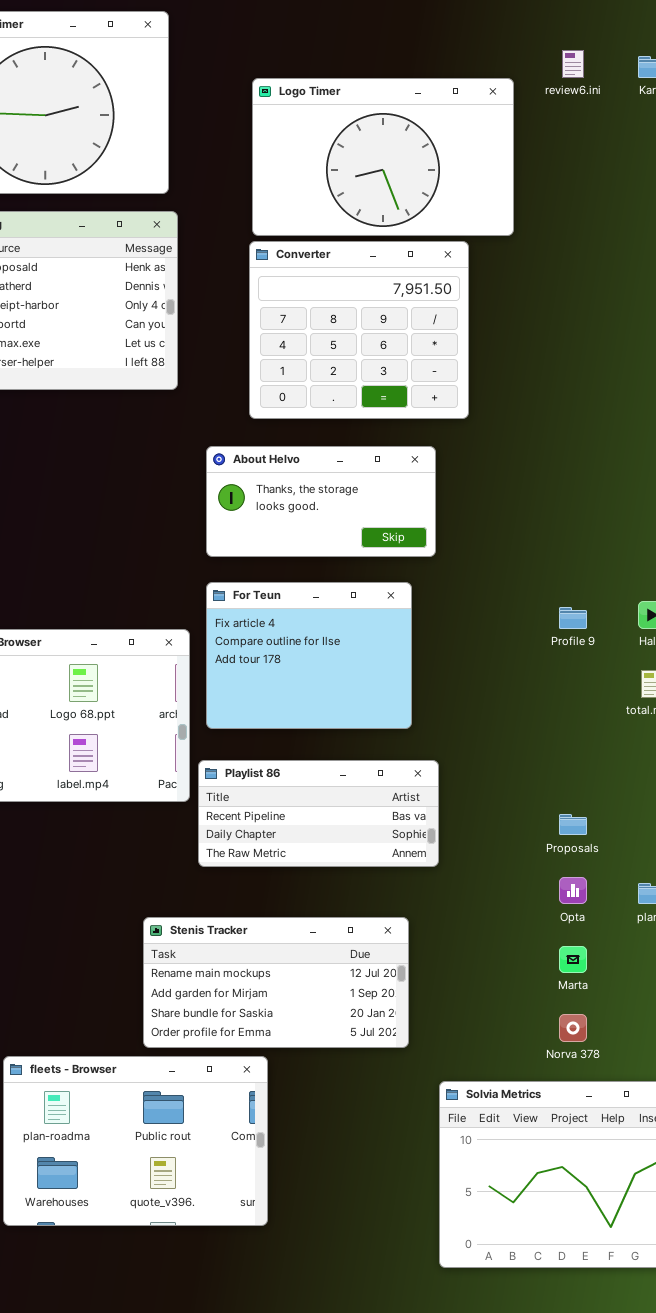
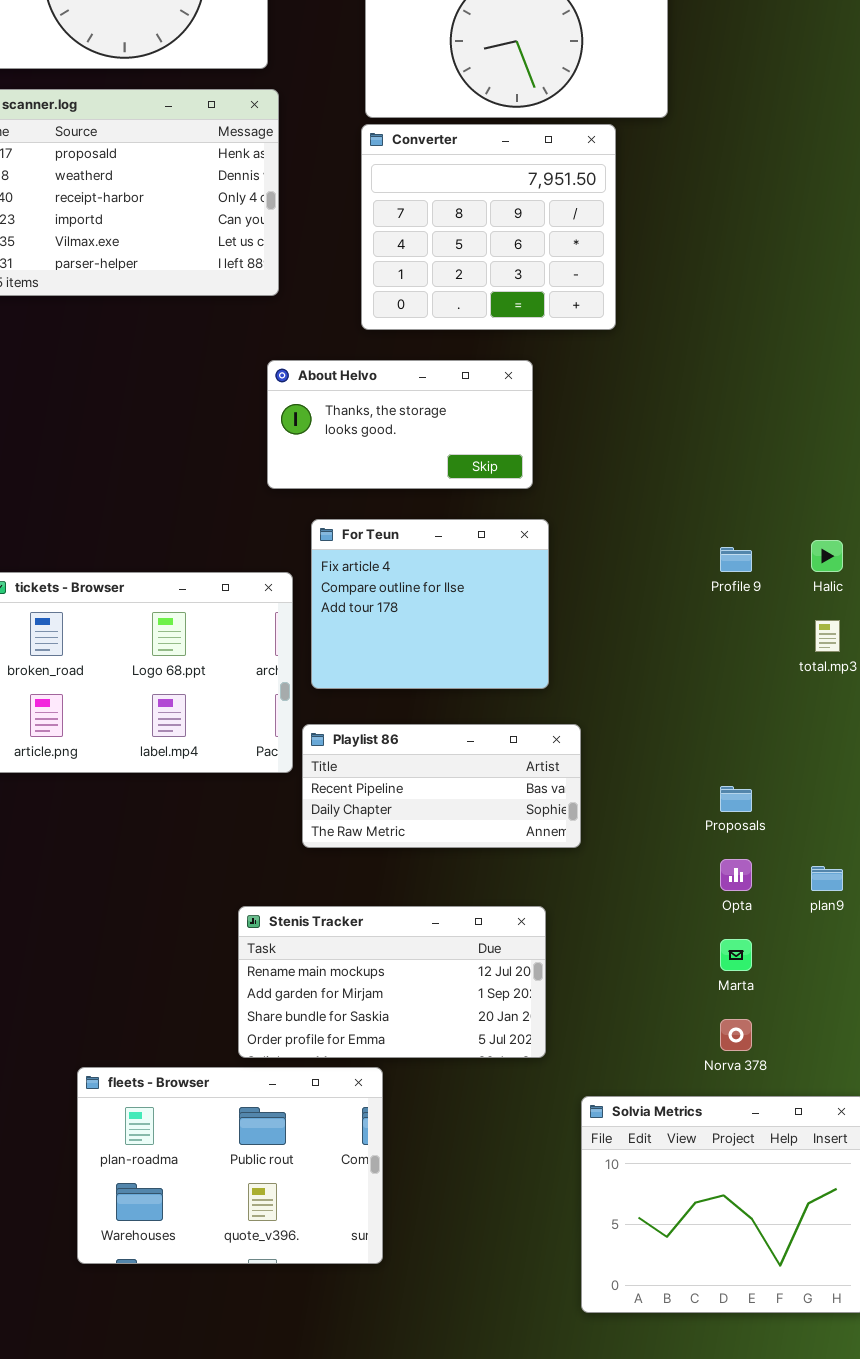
About Helvo: [206,446,436,557] -> [267,360,533,489], moved

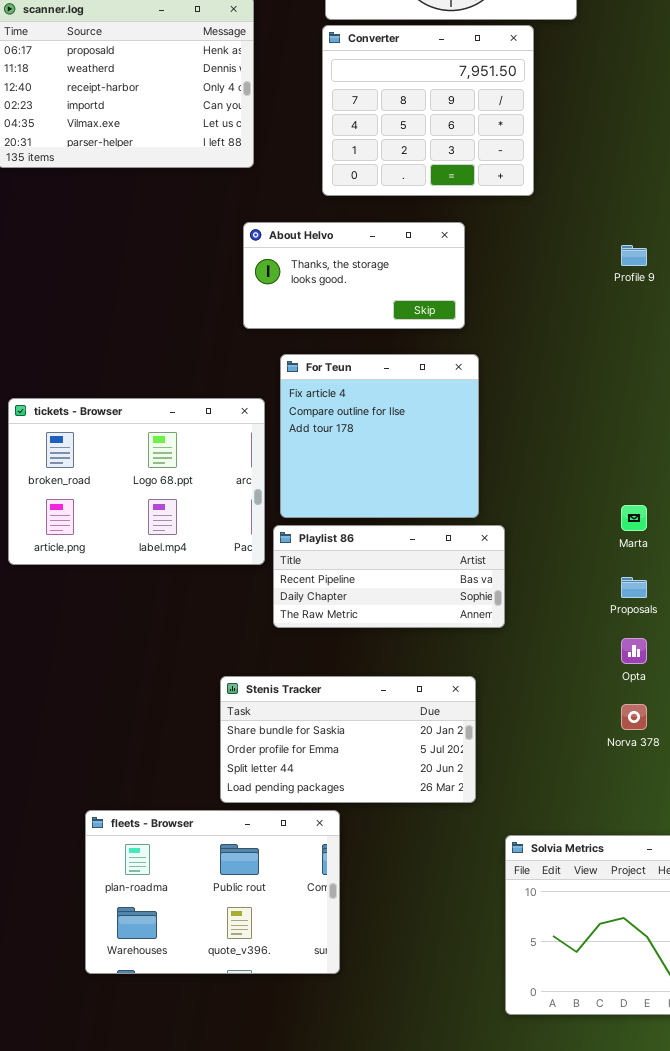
For Teun: [311,519,549,689] -> [280,354,479,518], resized
Profile 9: [720,547,752,572] -> [621,245,647,266], moved
Stenis Tracker: [238,906,546,1058] -> [220,676,476,803], scrolled down 2 rows
Marta: [720,939,752,971] -> [621,505,647,531], moved
Norva 378: [720,1019,752,1051] -> [621,704,647,730], moved

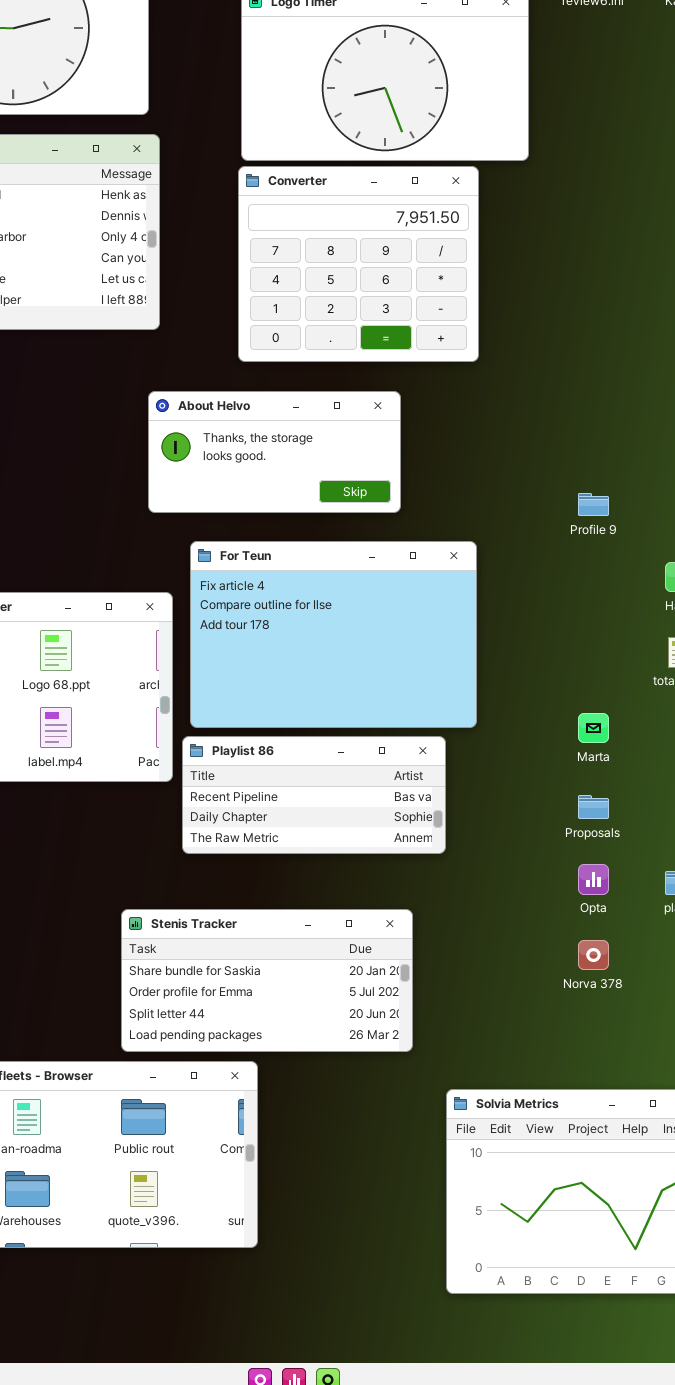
Profile 9: [621,245,647,266] -> [578,493,609,516], moved
For Teun: [280,354,479,518] -> [190,541,477,728], resized

